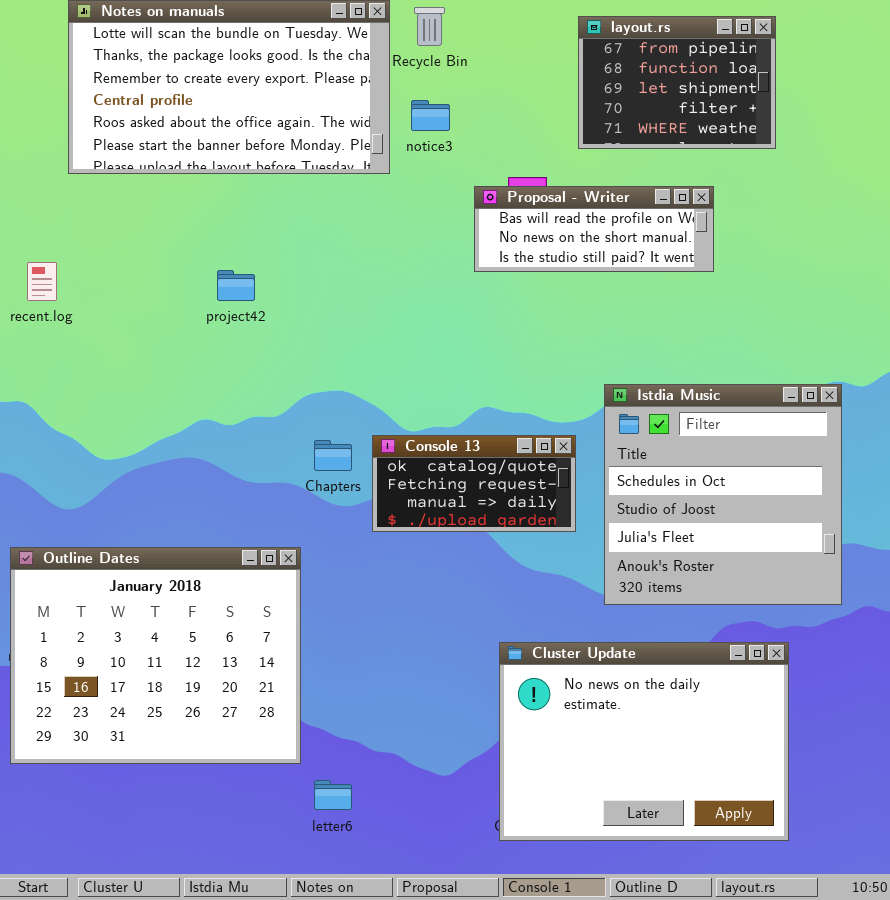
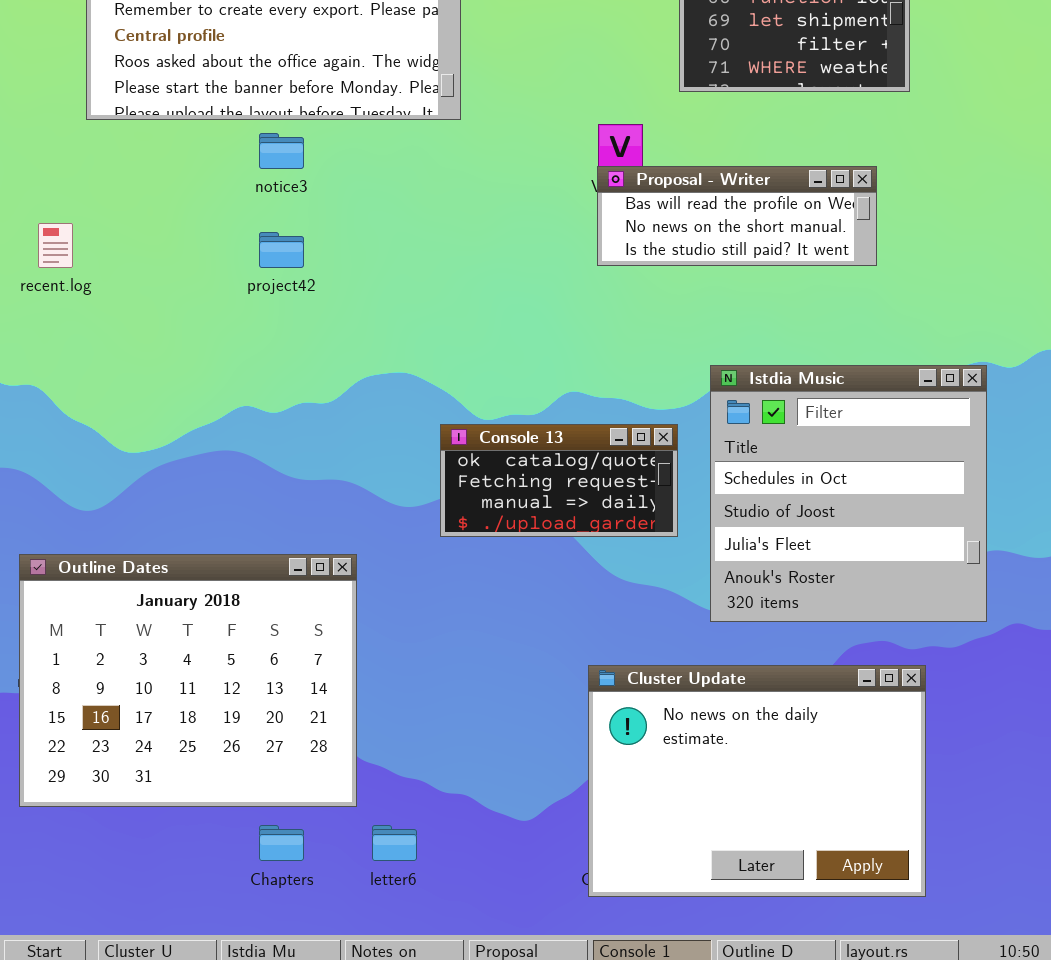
notice3: [411,100,450,131] -> [259,133,304,169], moved
Proposal - Writer: [474,186,714,272] -> [597,166,877,266], moved
Chapters: [314,440,352,471] -> [259,825,304,861], moved

